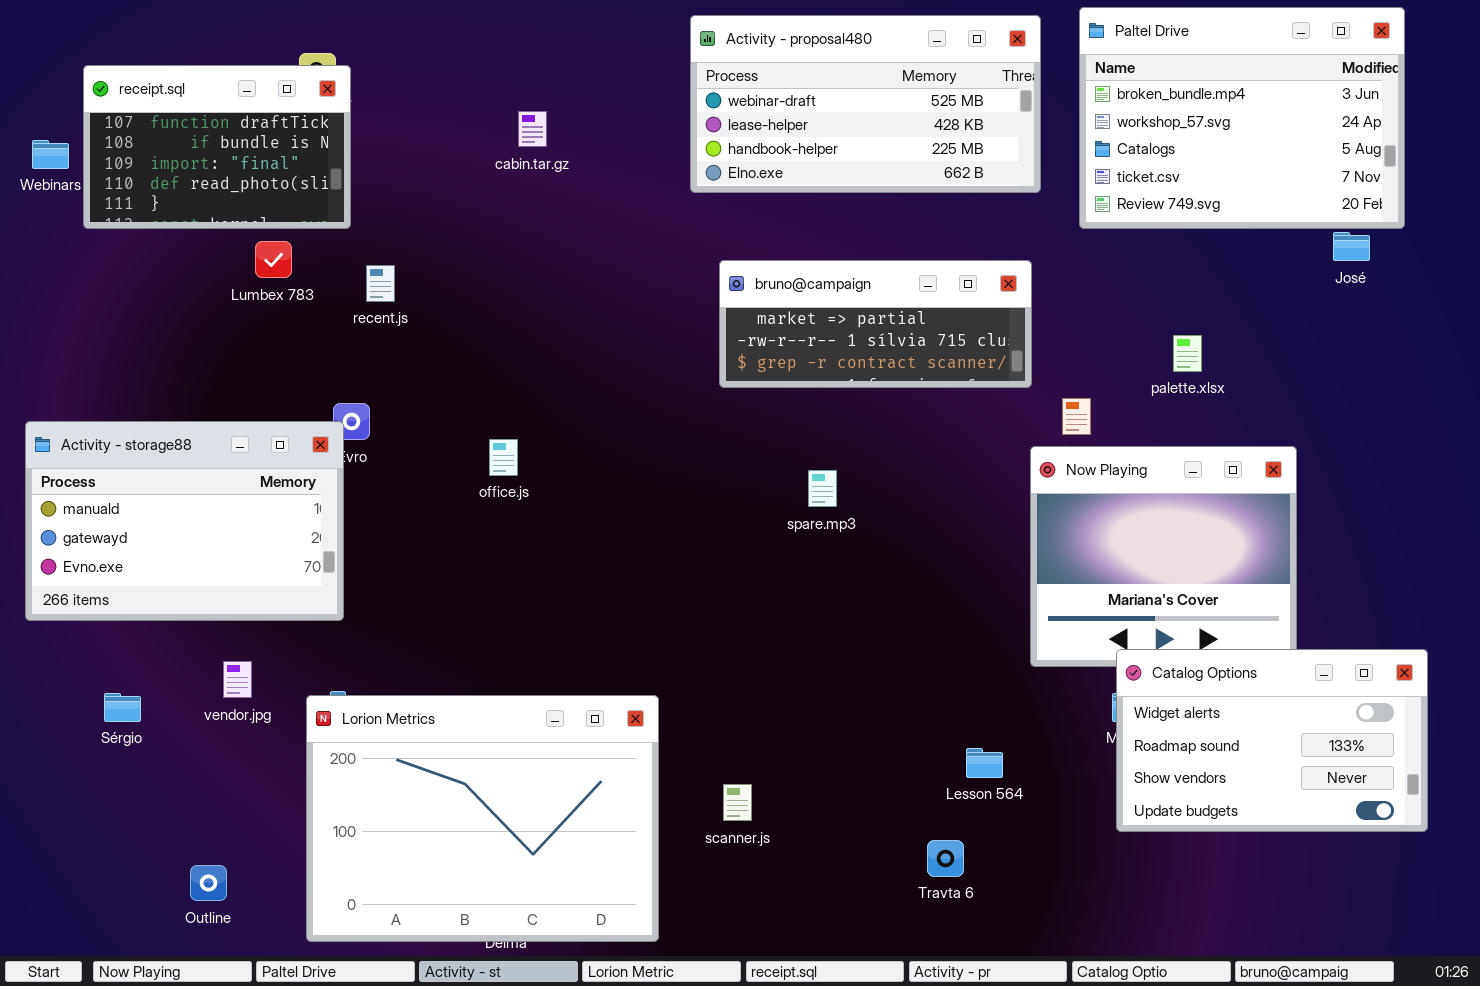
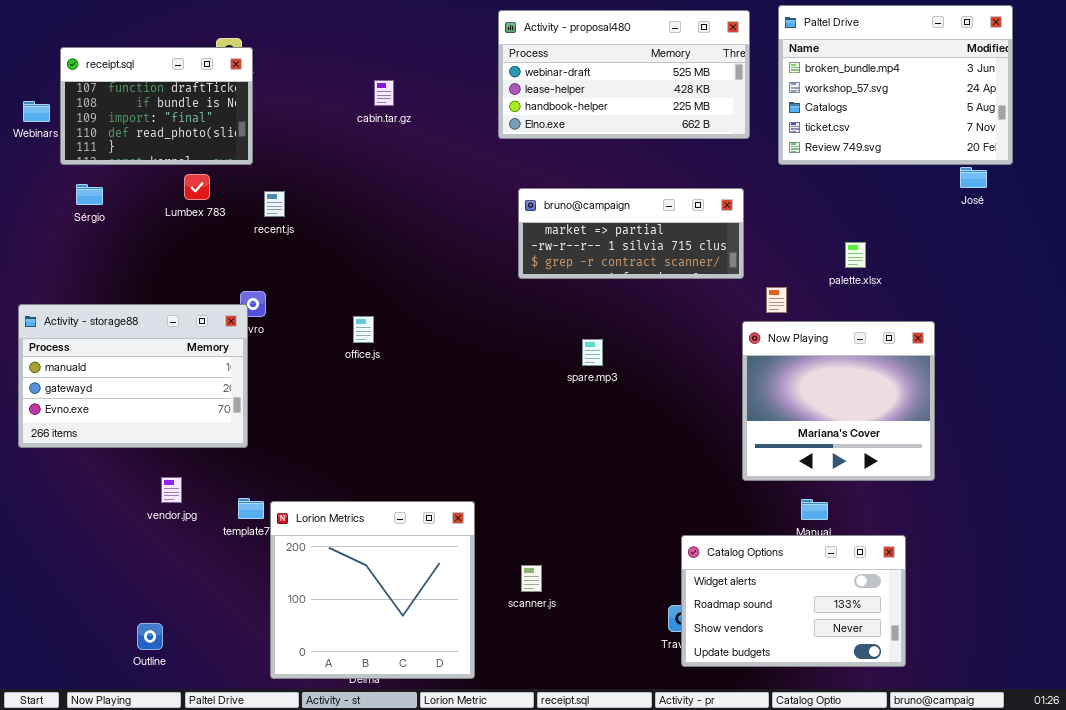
Catalog Options: [1116,649,1428,832] -> [681,535,906,667], moved
Sérgio: [104,693,141,722] -> [76,184,103,205], moved
Lorion Metrics: [306,695,659,942] -> [270,501,475,679], resized

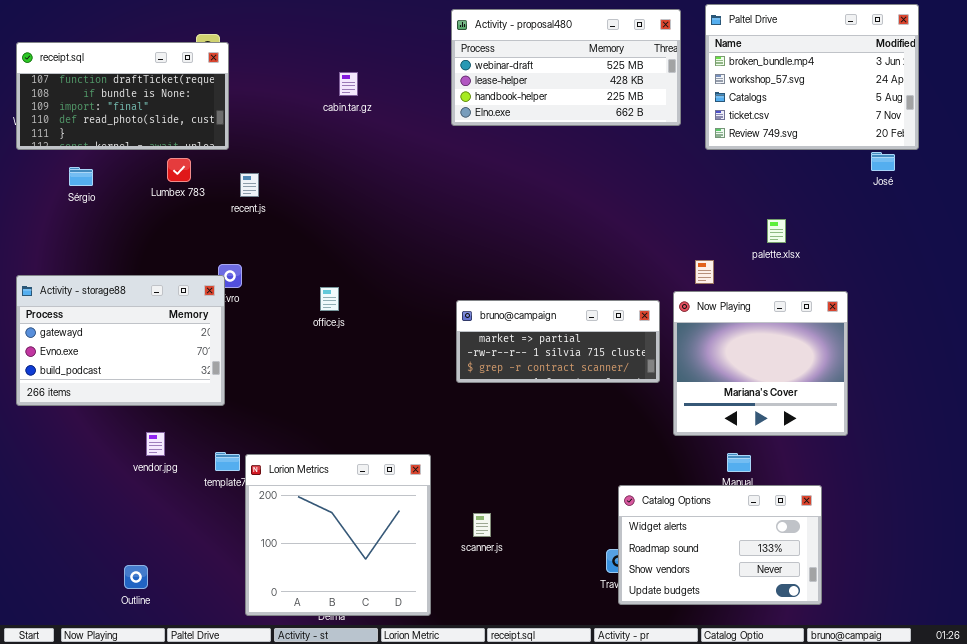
receipt.sql: [60,47,253,165] -> [16,42,229,150], resized
bruno@campaign: [518,188,744,279] -> [456,300,660,383], moved
Activity - storage88: [18,304,248,448] -> [16,275,225,406], scrolled down 1 row

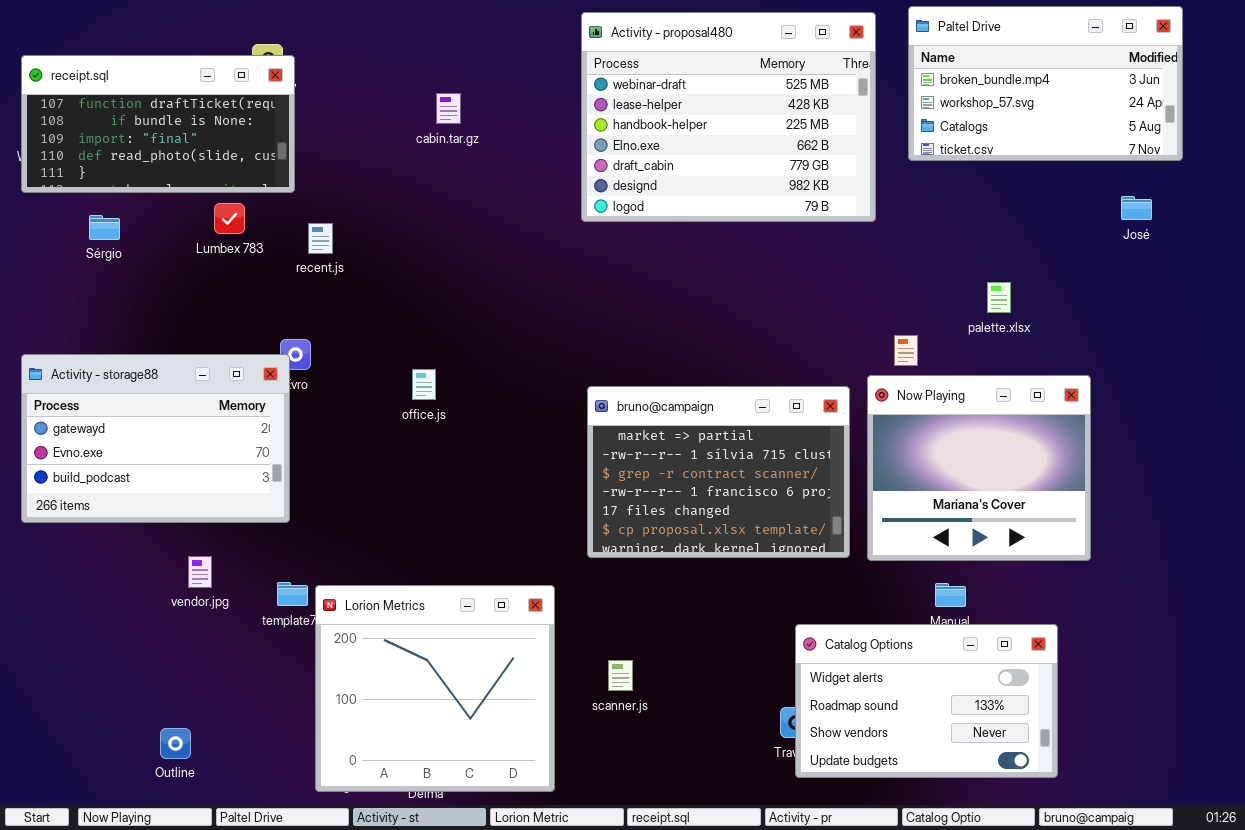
Paltel Drive: [705,4,919,150] -> [908,6,1183,161], resized
Activity - proposal480: [451,9,681,126] -> [581,12,876,222], resized
bruno@campaign: [456,300,660,383] -> [587,386,850,558], resized

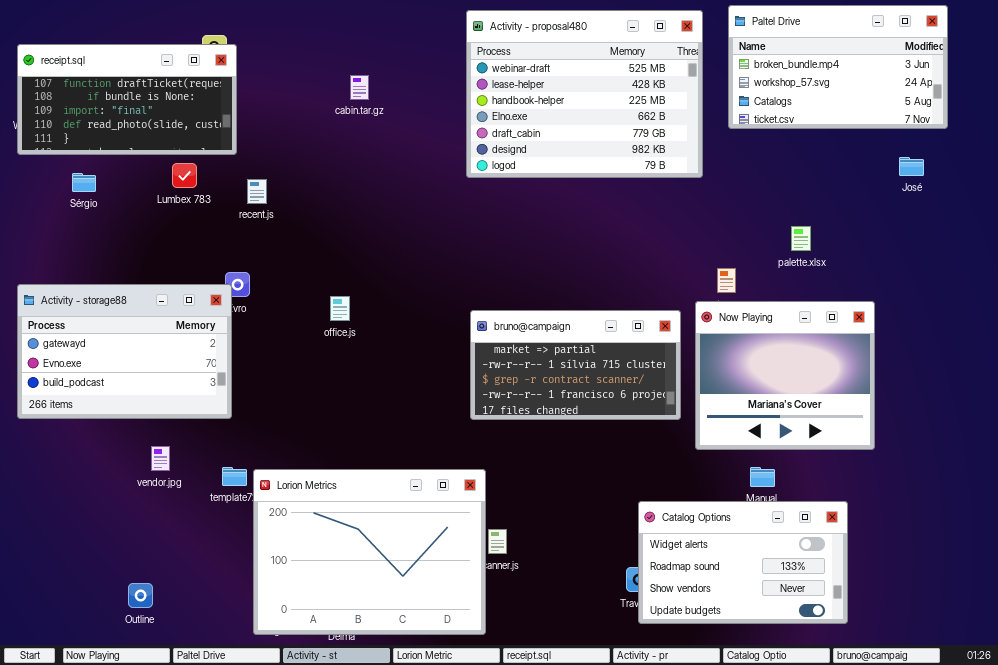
bruno@campaign: [587,386,850,558] -> [470,310,681,420], resized
Lorion Metrics: [315,585,555,792] -> [253,469,486,635], resized

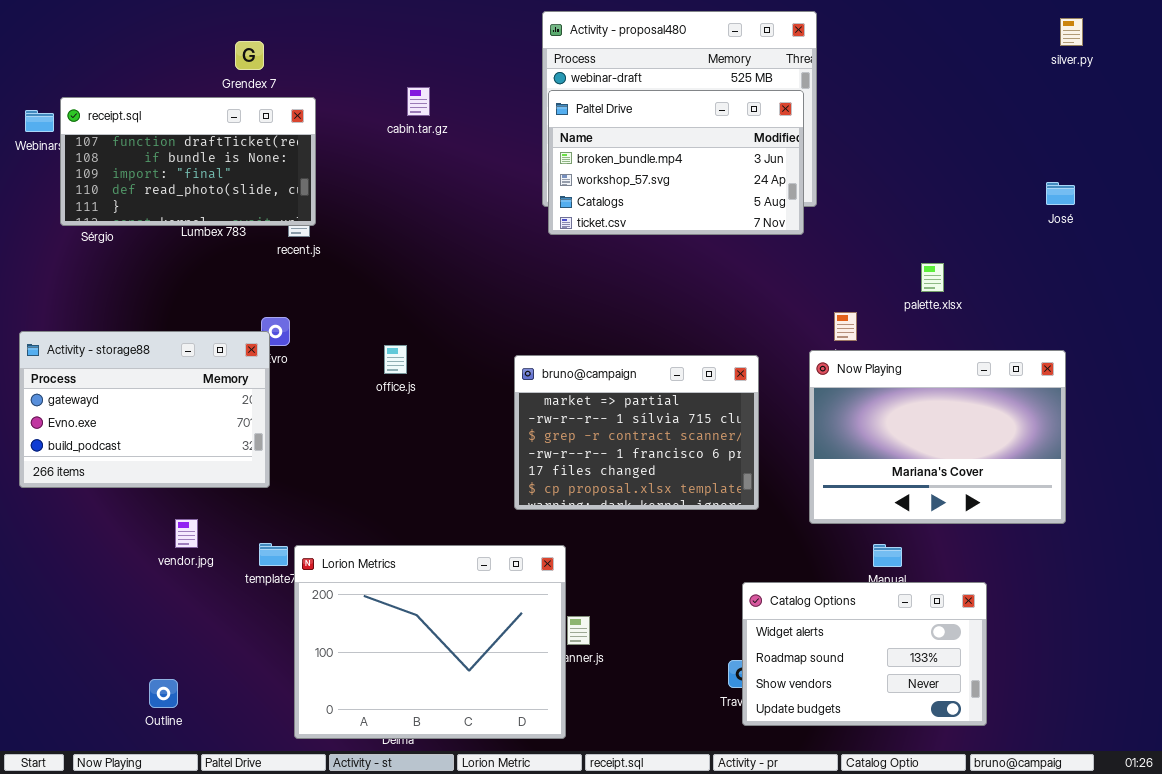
Paltel Drive: [728,5,948,129] -> [548,90,804,235], moved
receipt.sql: [17,44,237,155] -> [60,97,316,226], moved
Now Playing: [695,301,875,450] -> [809,350,1066,524], resized
bruno@campaign: [470,310,681,420] -> [514,355,759,510], moved, resized

